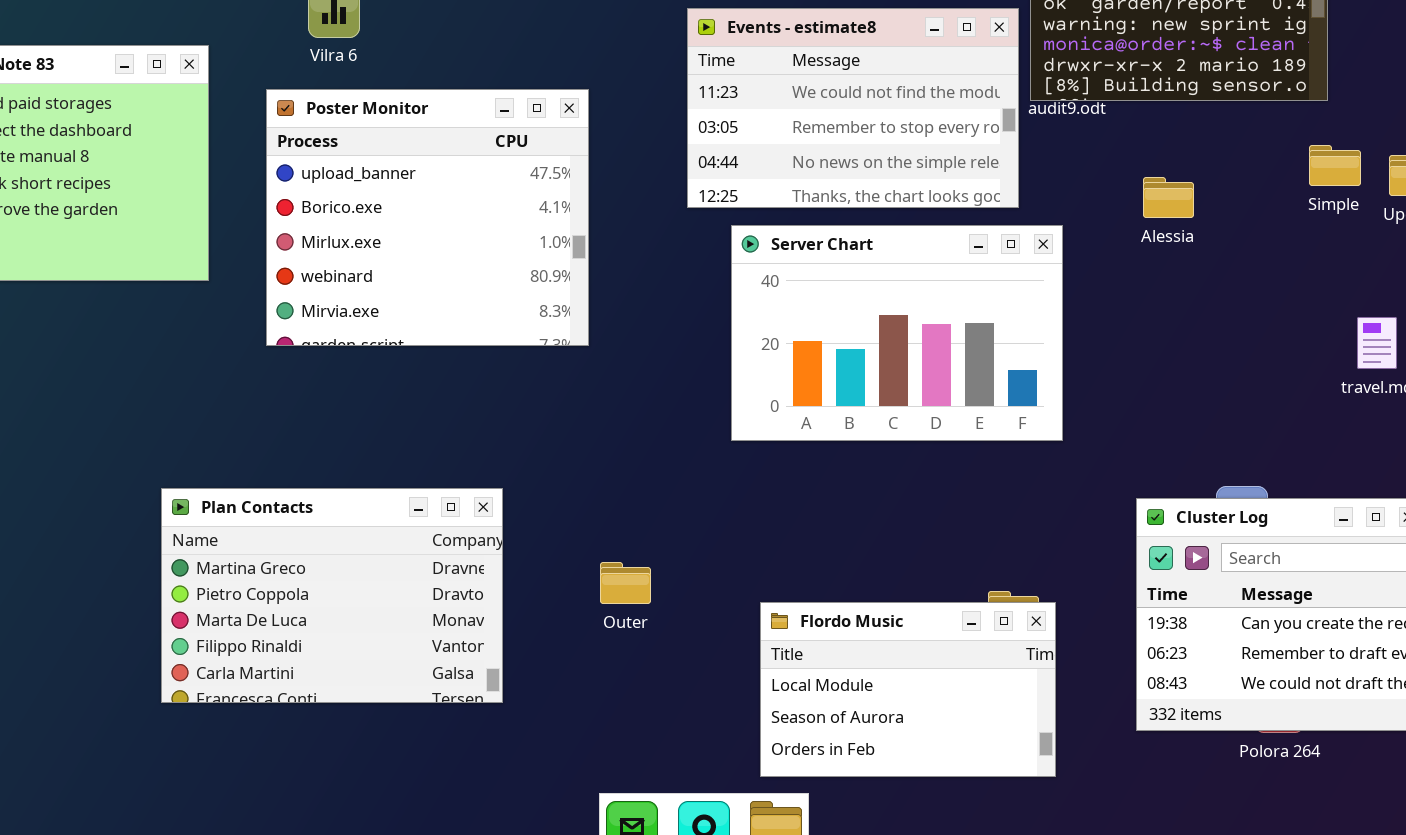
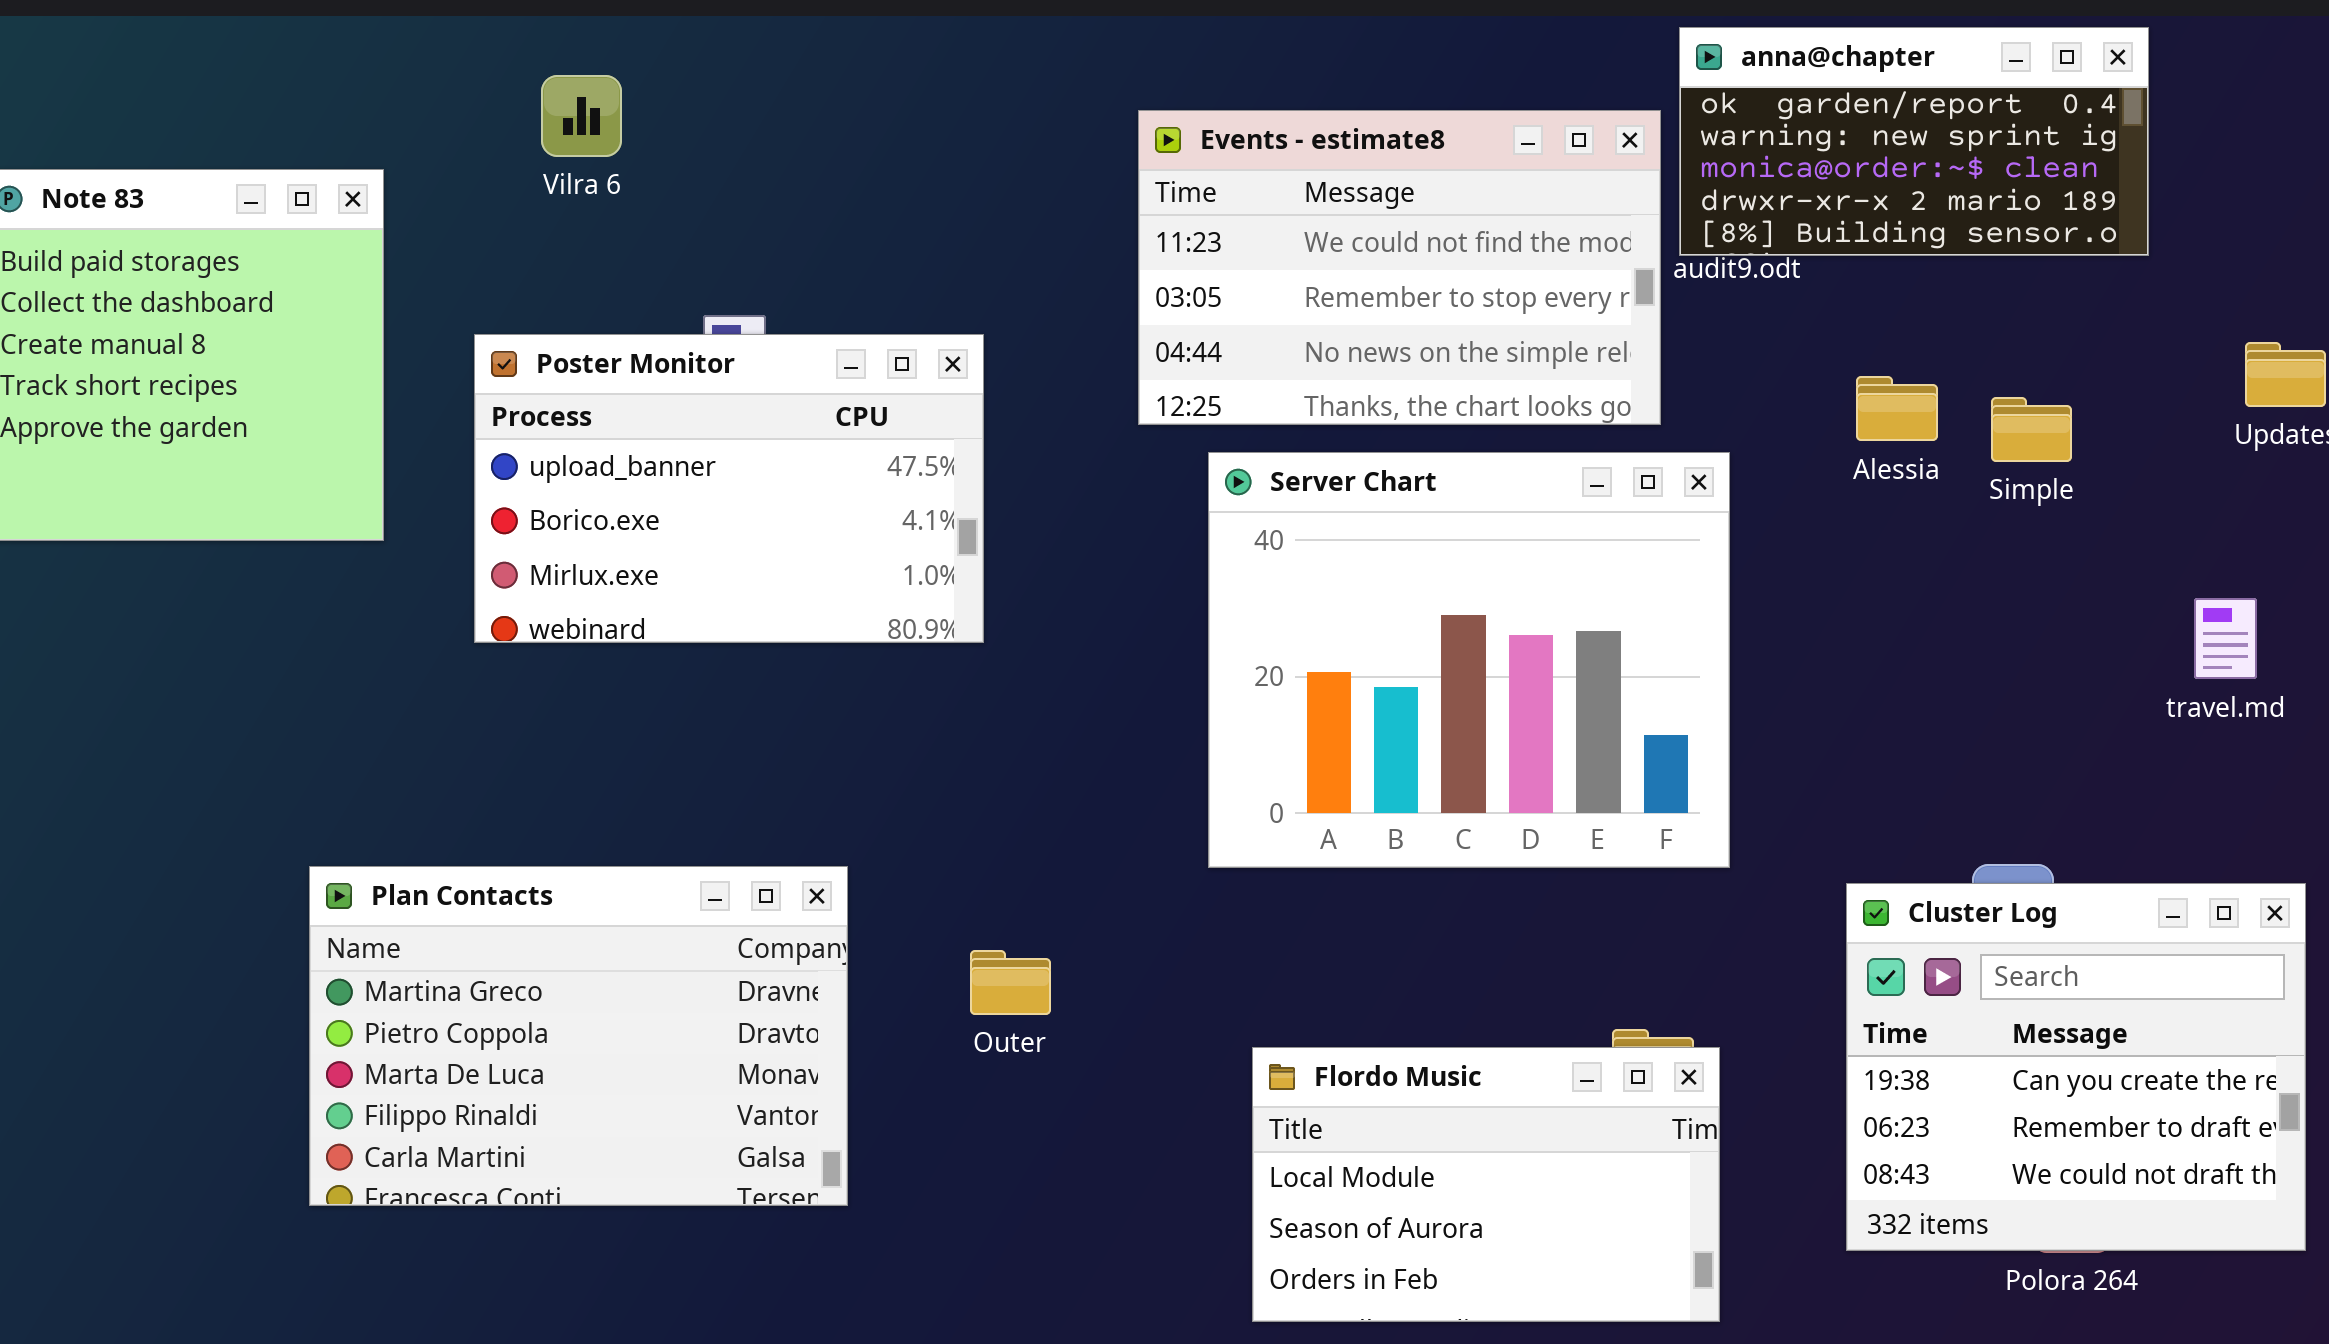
Poster Monitor: [266,89,589,346] -> [474,334,984,643], resized
Simple: [1309,145,1361,186] -> [1991,397,2072,462], moved
Server Chart: [731,225,1063,441] -> [1208,452,1730,868], resized
Outer: [600,562,651,604] -> [970,950,1051,1015], moved

